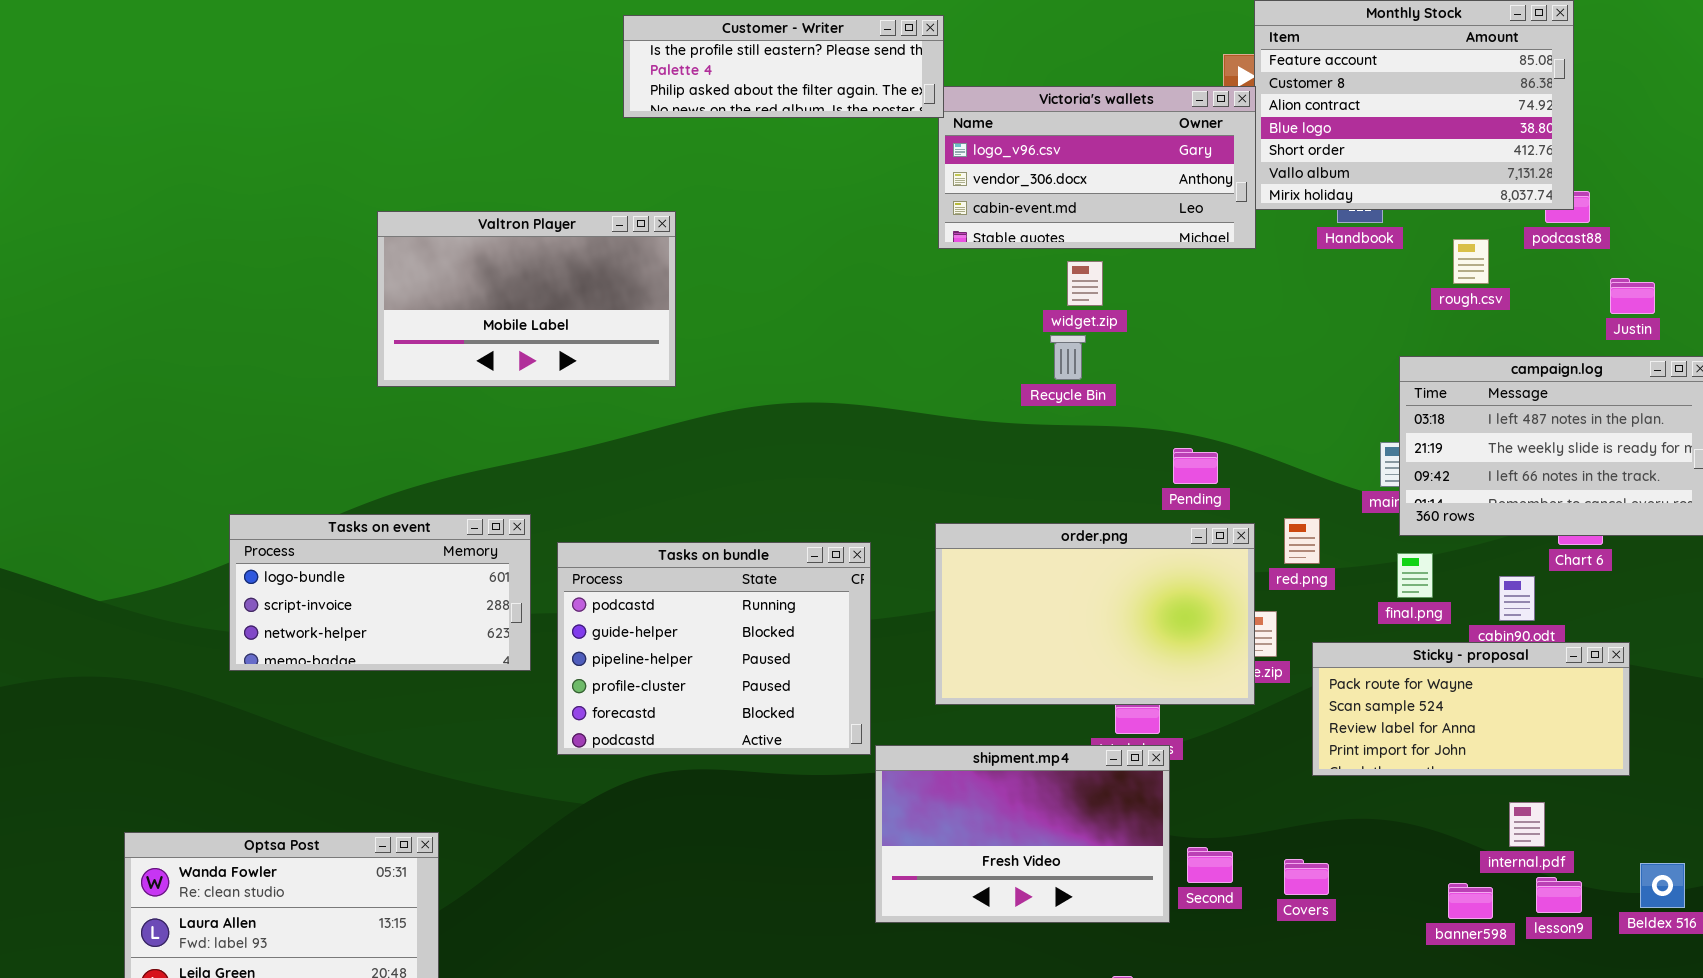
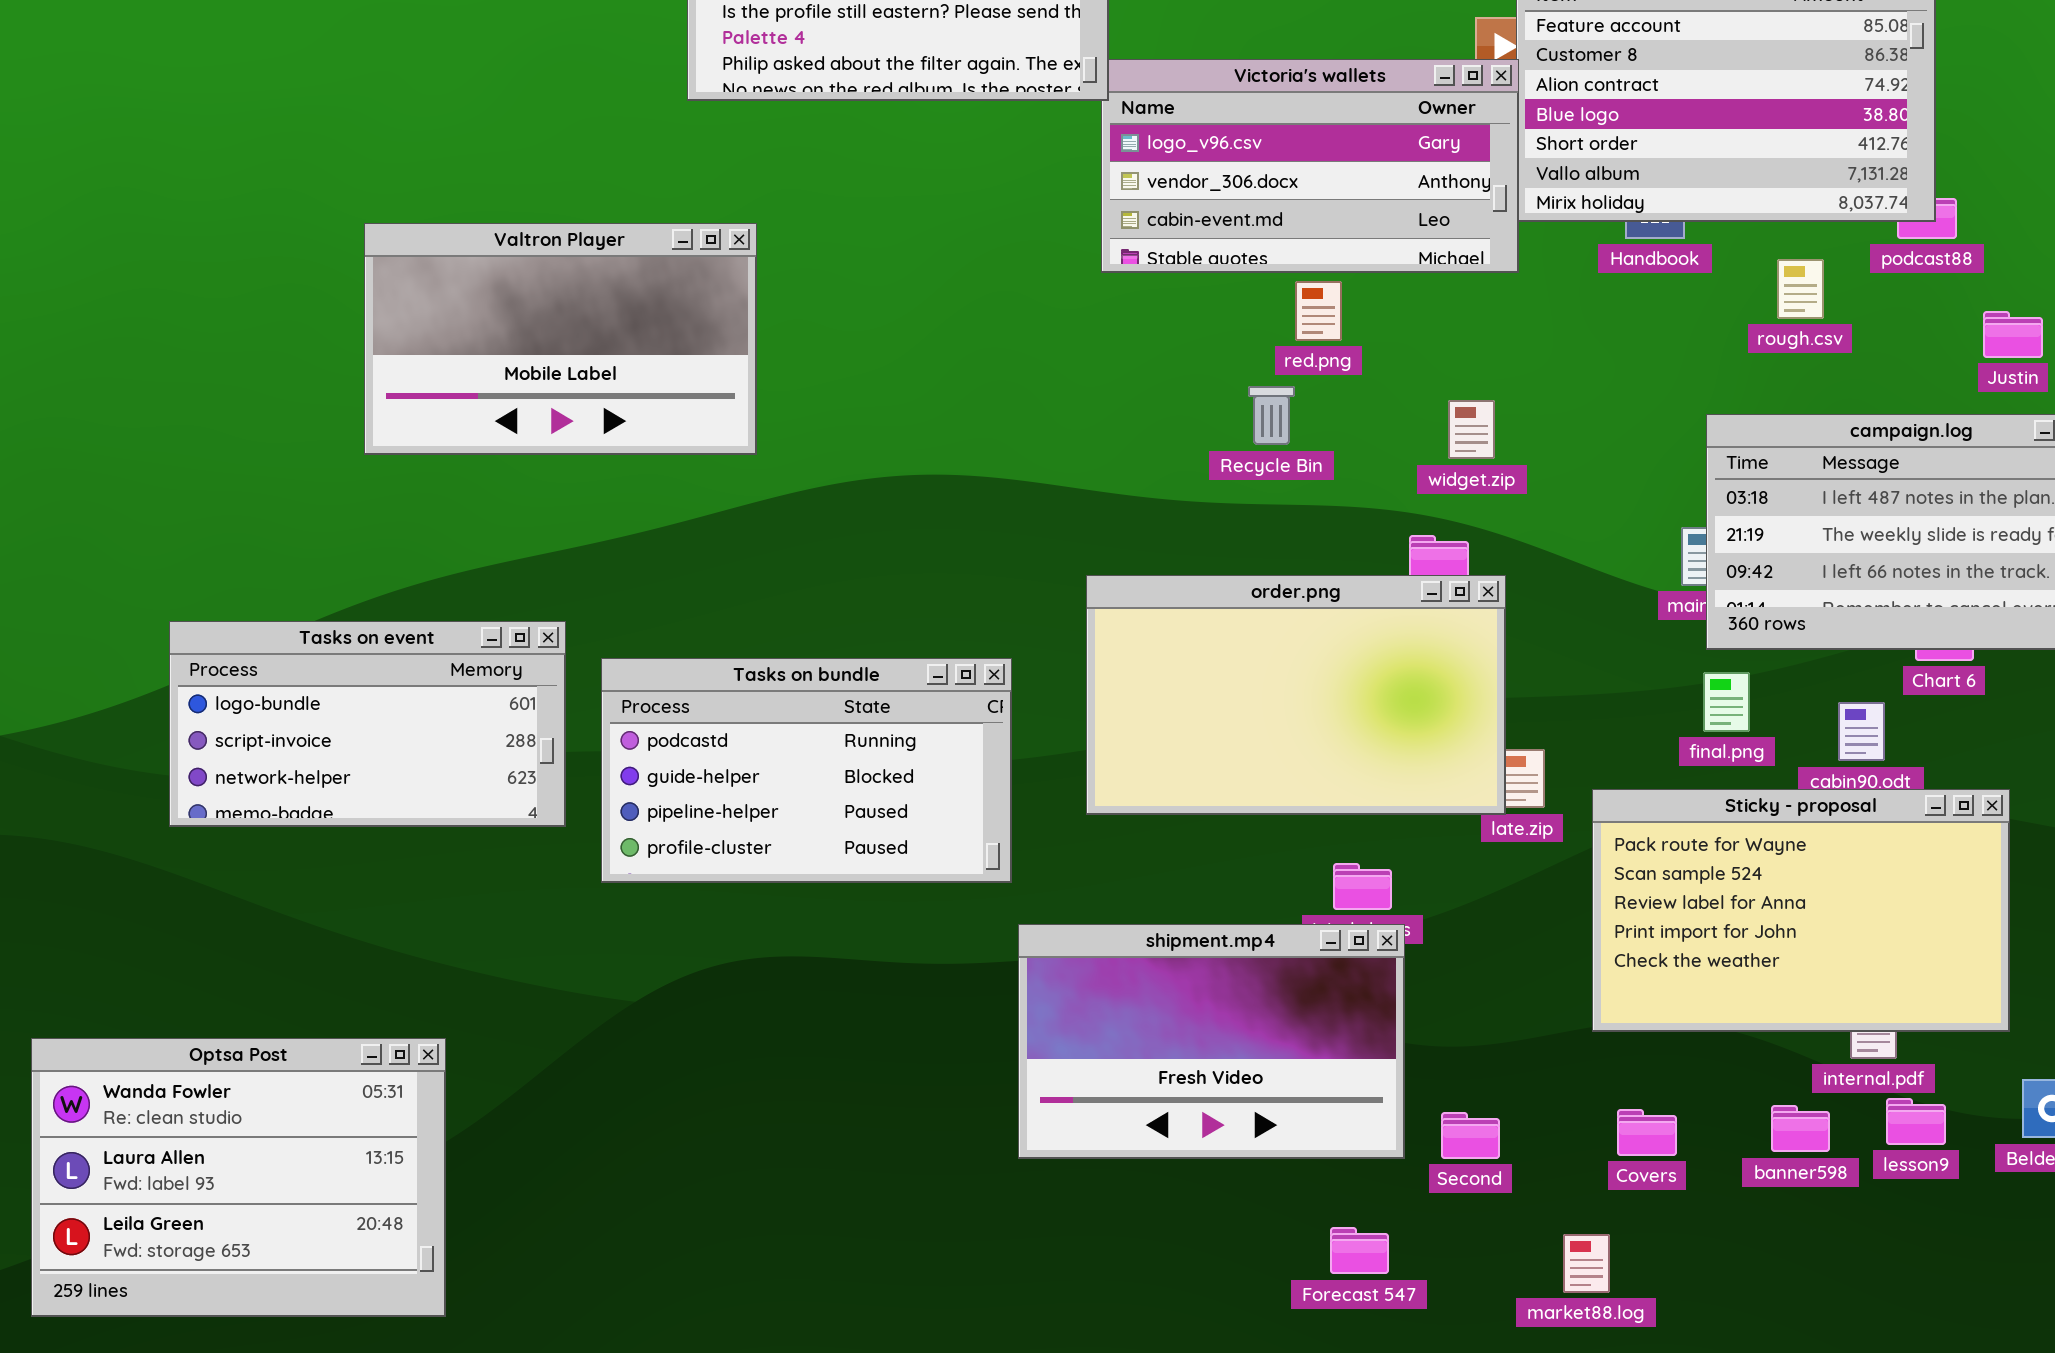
widget.zip: [1067,261,1103,306] -> [1448,400,1495,459], moved
red.png: [1284,518,1320,564] -> [1295,281,1342,341], moved
order.png: [935,523,1255,705] -> [1086,575,1506,815], moved
Tasks on bundle: [557,542,871,755] -> [601,658,1012,883], resized
Sticky - proposal: [1312,642,1630,776] -> [1592,789,2010,1032], resized
Second: [1187,847,1233,883] -> [1441,1112,1500,1159], moved
Covers: [1284,859,1329,895] -> [1617,1109,1677,1156], moved

